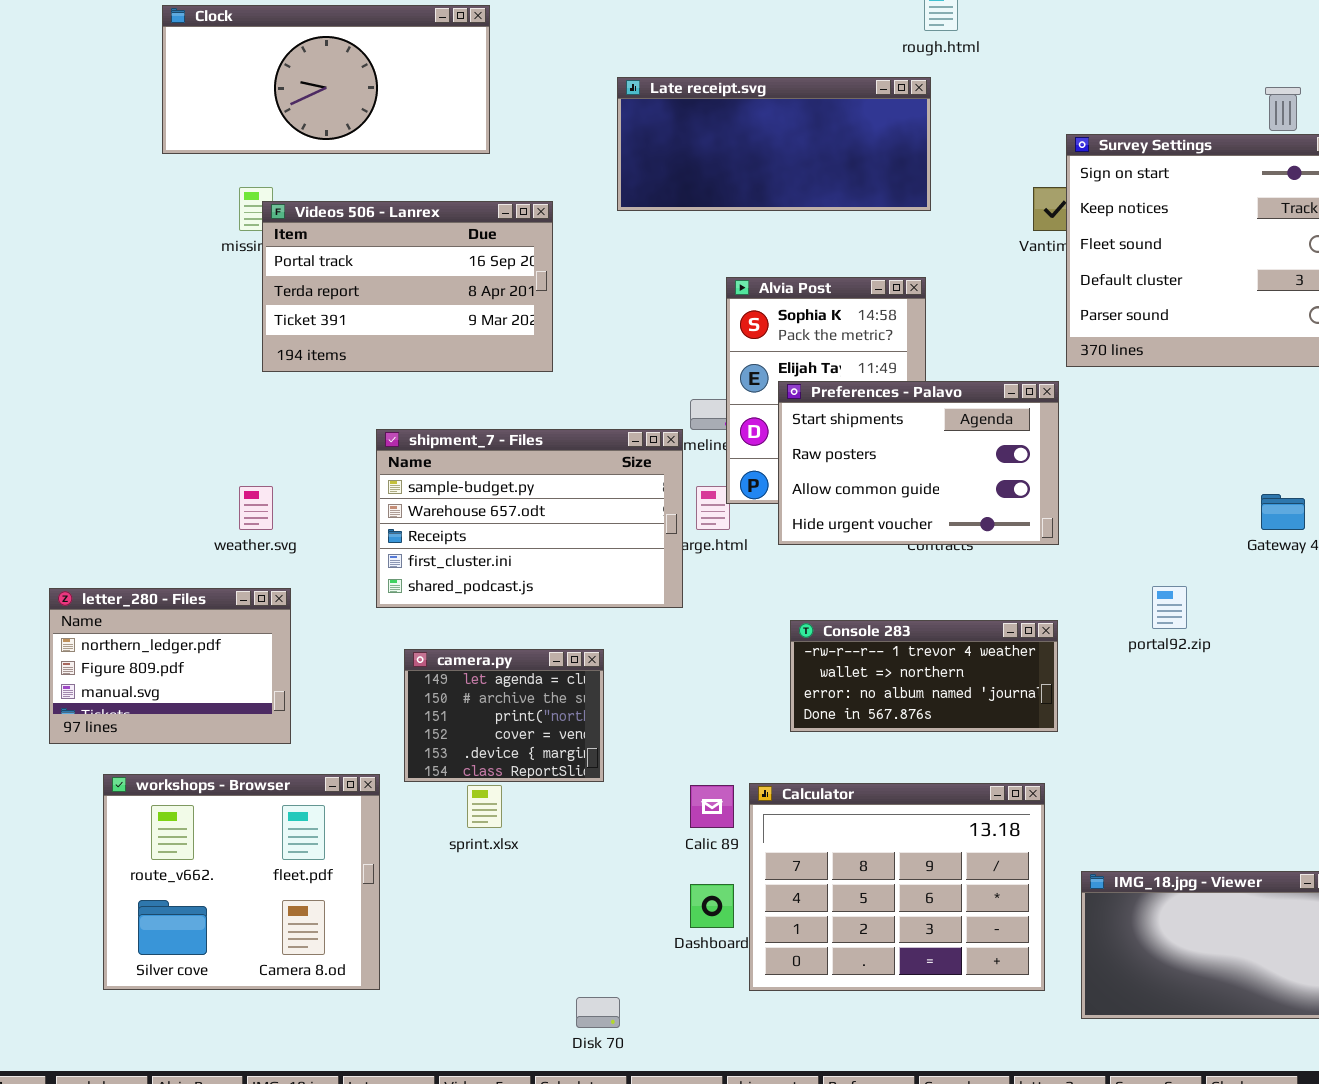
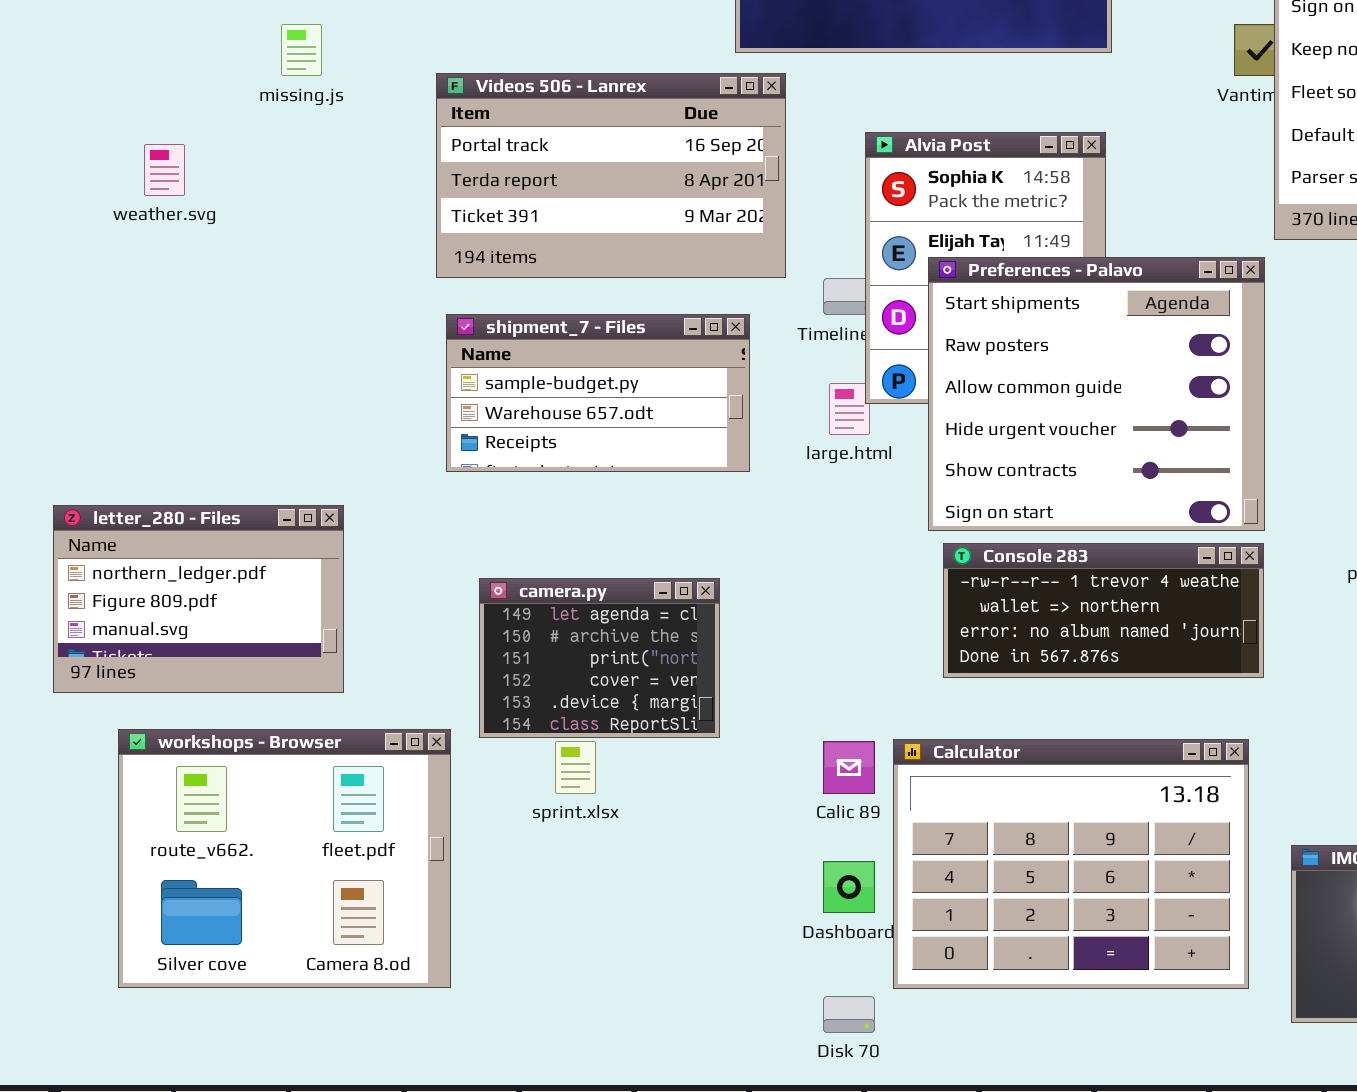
Videos 506 - Lanrex: [262,201,553,372] -> [436,73,786,278], moved
Preferences - Palavo: [778,381,1059,545] -> [928,257,1265,531], resized
shipment_7 - Files: [376,429,683,608] -> [446,314,750,472], resized
weather.svg: [239,486,273,530] -> [144,144,185,196], moved
Disk 70: [576,997,620,1028] -> [823,996,875,1033], moved

